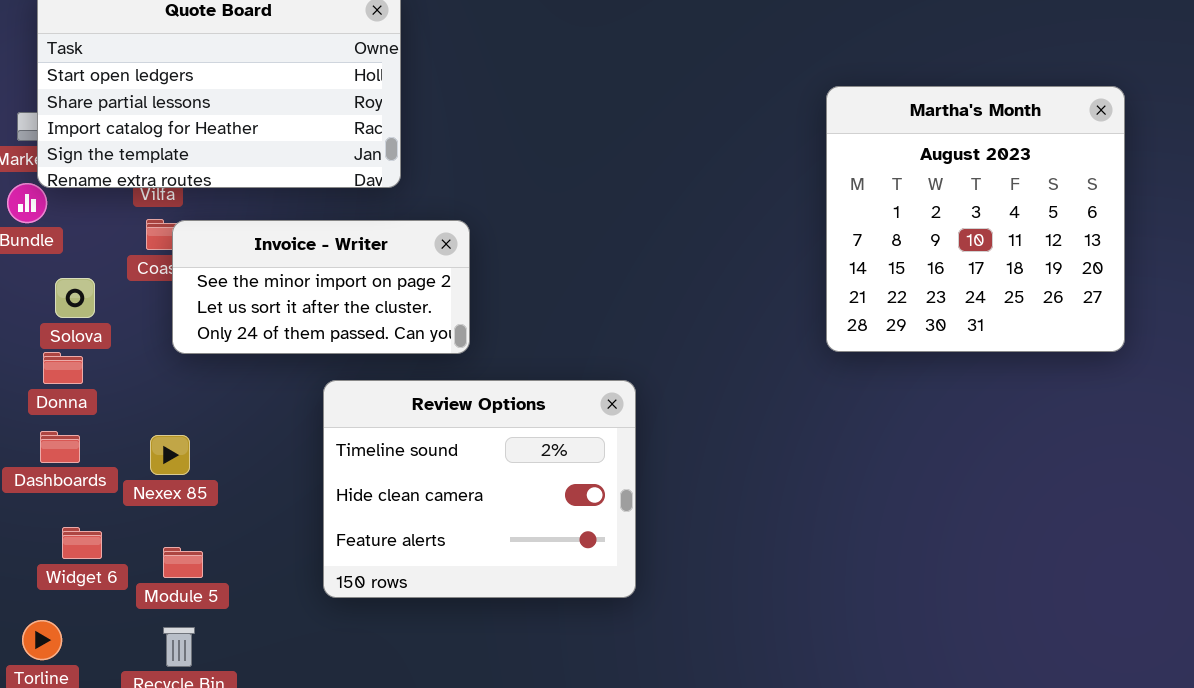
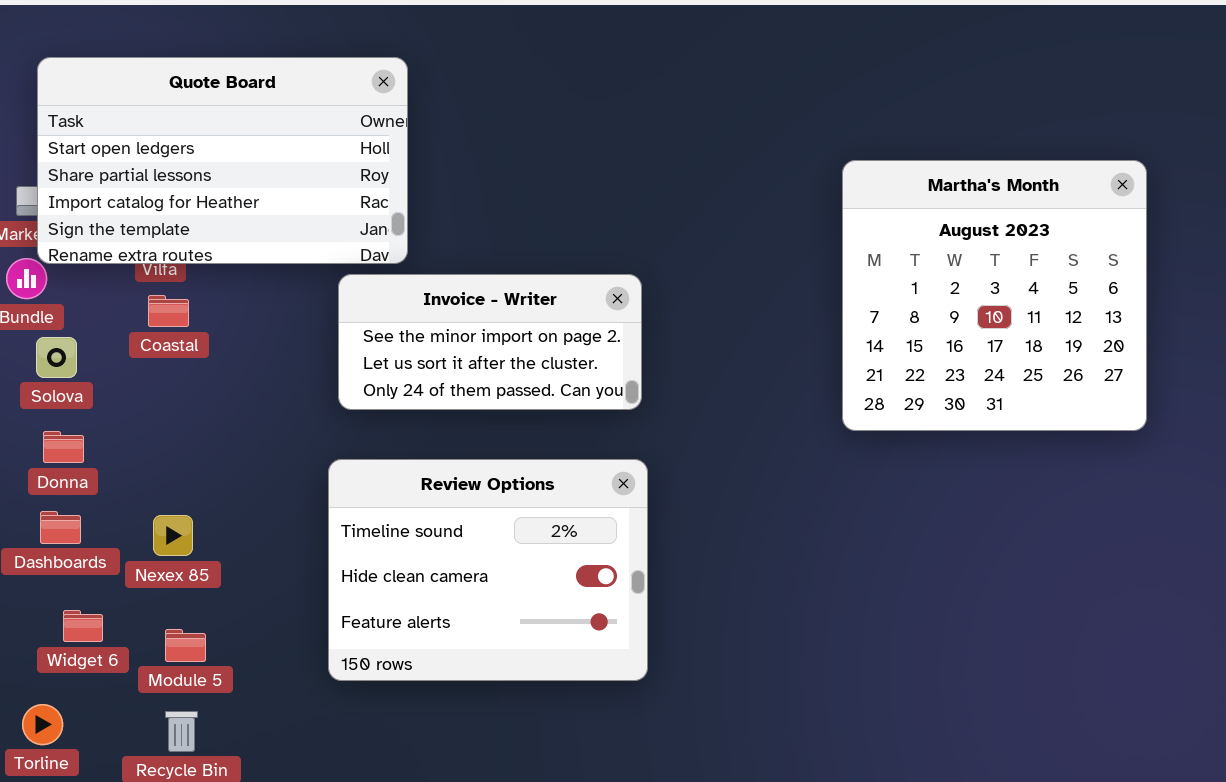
Invoice - Writer: [172,220,470,354] -> [338,274,642,410], moved
Solova: [55,278,95,318] -> [36,337,77,378], moved

